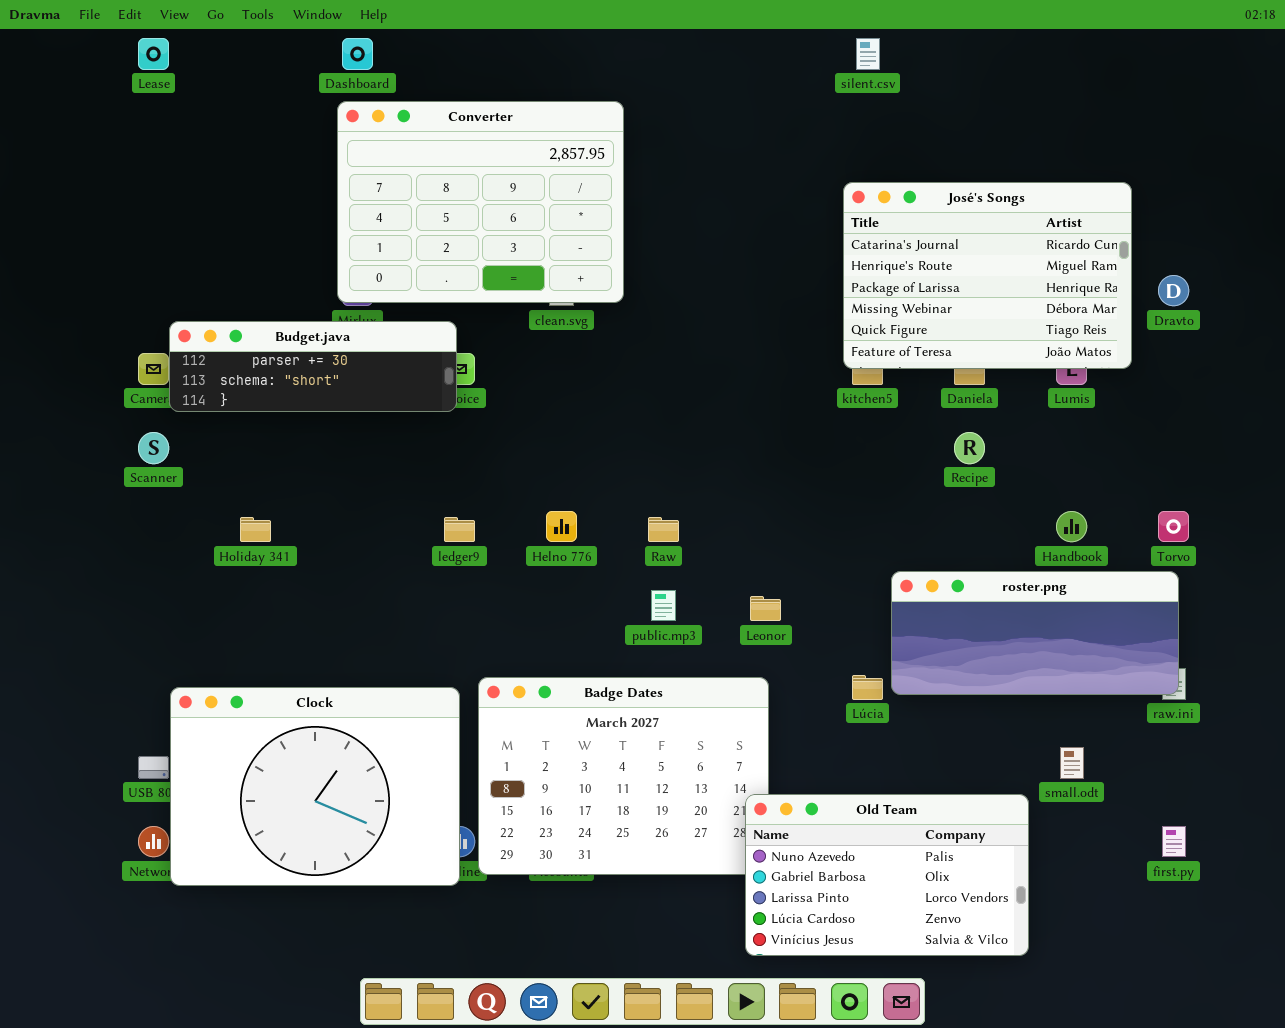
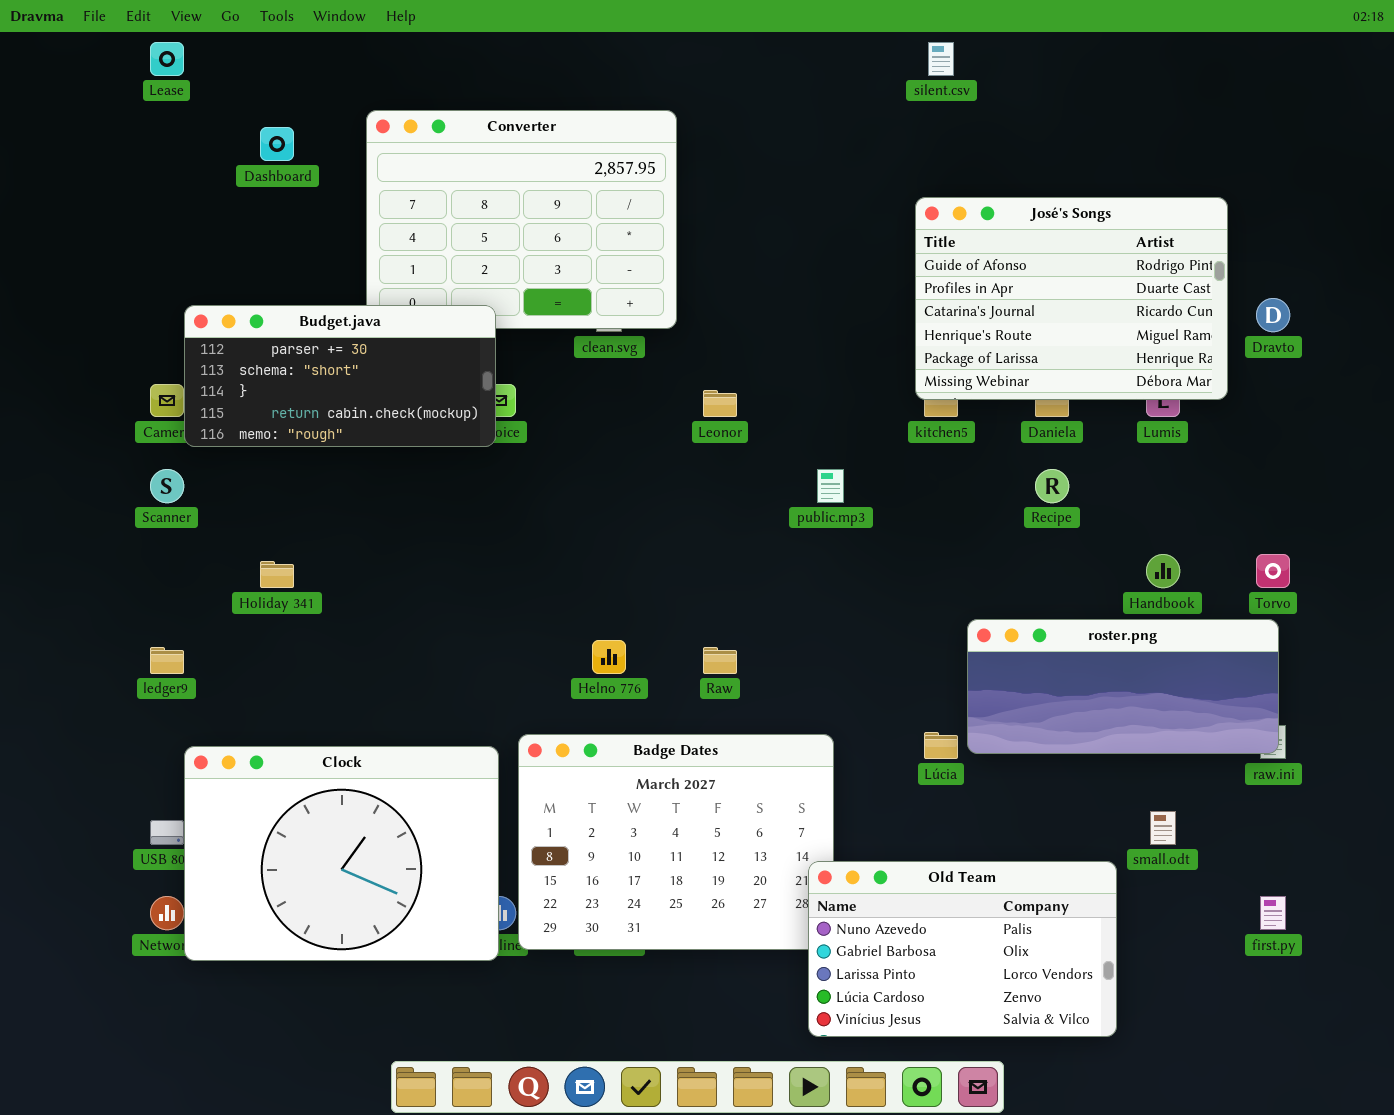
Dashboard: [342,38,373,70] -> [260,127,294,161], moved
José's Songs: [843,182,1132,369] -> [915,197,1228,400], scrolled up 2 rows
Budget.java: [169,321,457,412] -> [184,305,496,447], resized
Helno 776: [546,511,577,542] -> [592,640,626,674], moved
ledger9: [444,517,475,542] -> [150,647,184,674], moved
Raw: [648,517,679,542] -> [703,647,737,674], moved
public.mp3: [651,590,676,621] -> [817,469,844,503], moved
Leonor: [750,596,781,621] -> [703,390,737,417], moved

